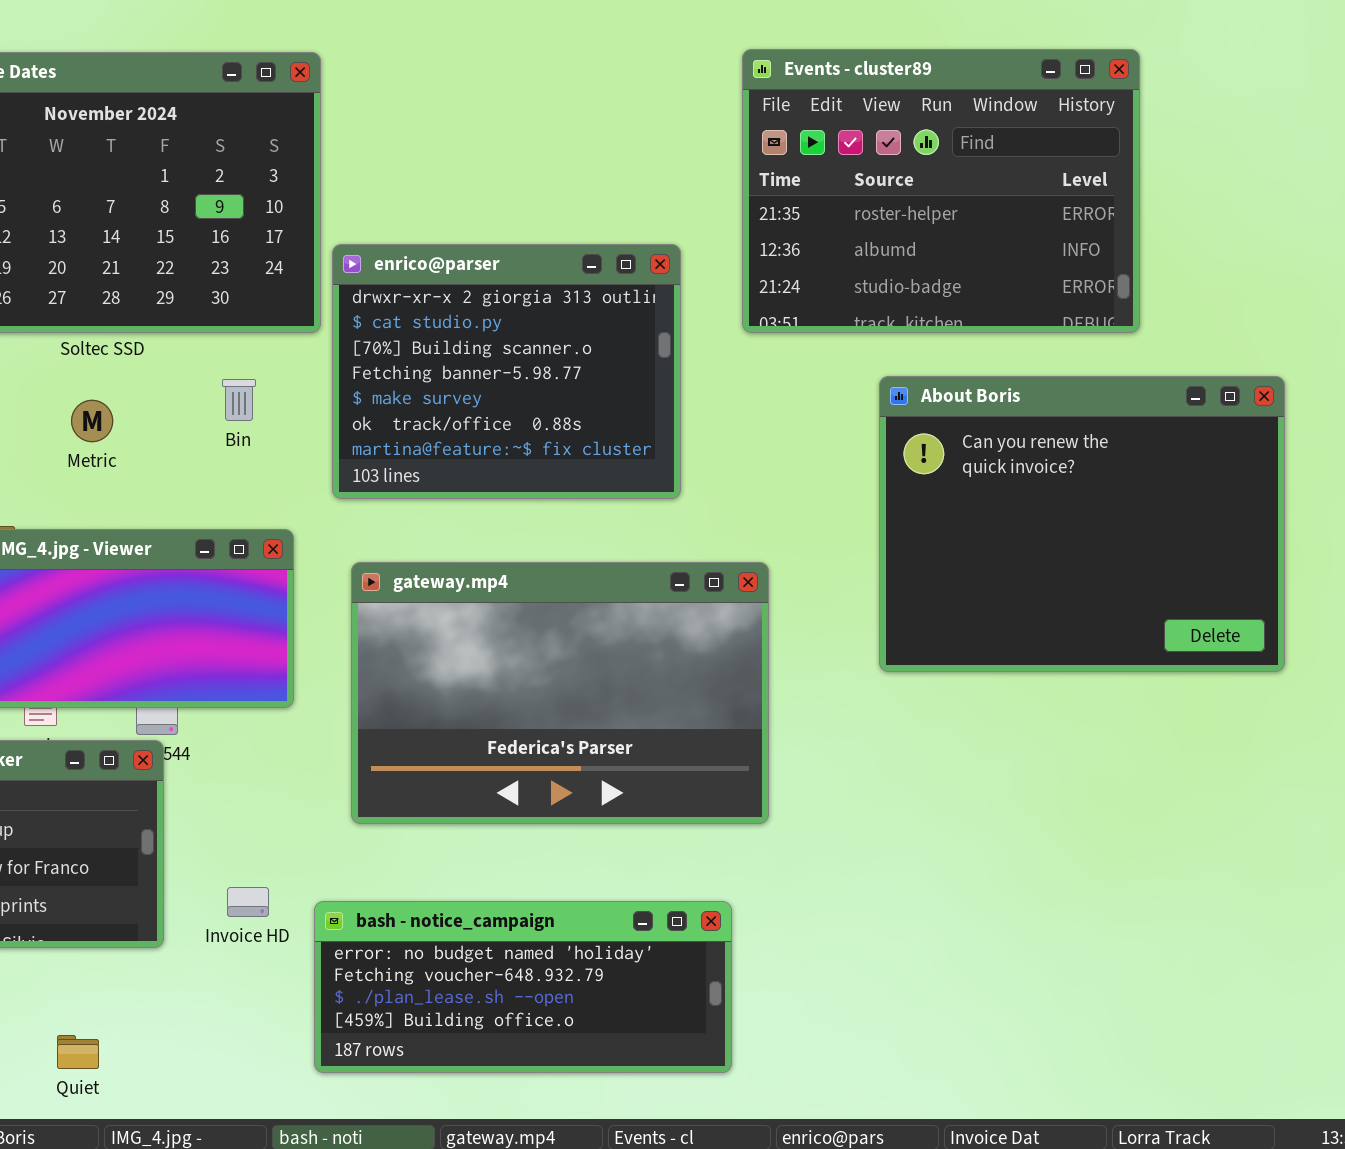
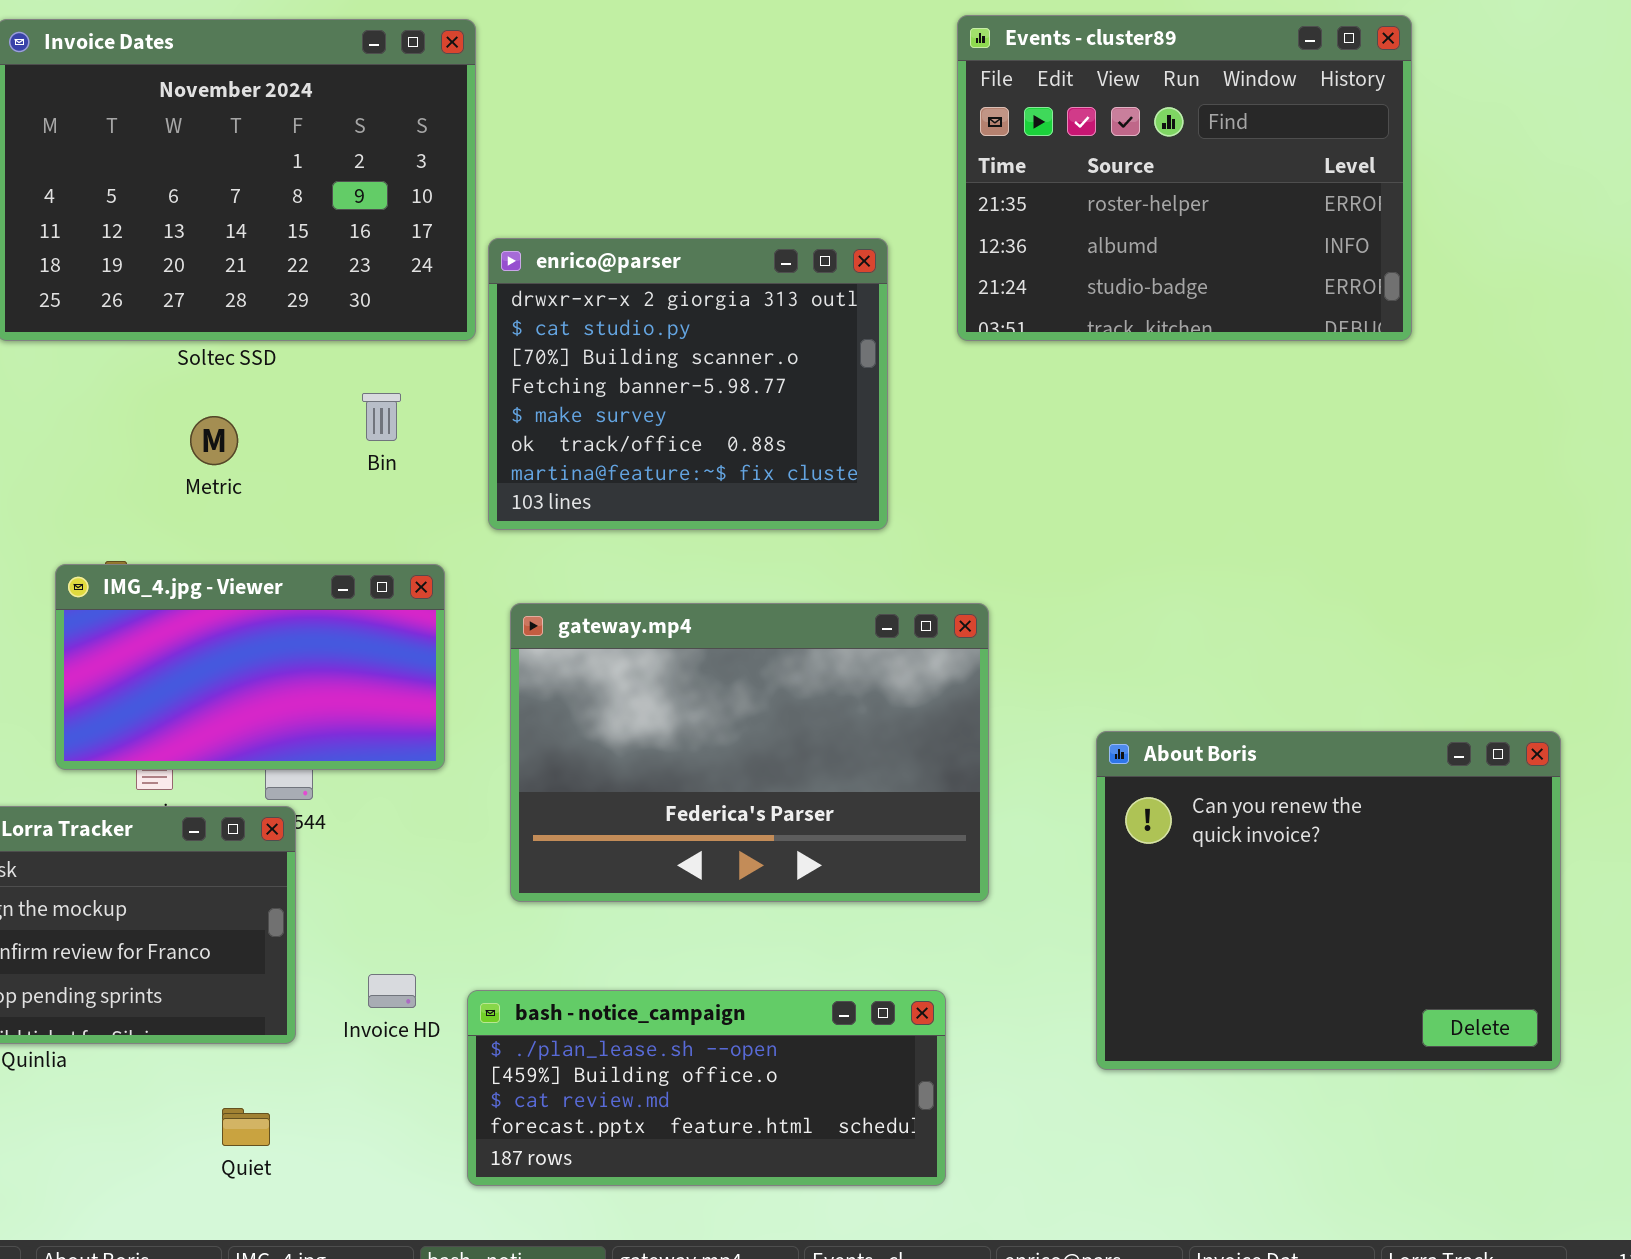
About Boris: [879,376,1285,672] -> [1096,731,1561,1070], moved
bash - notice_campaign: [314,901,732,1073] -> [467,990,946,1186], scrolled down 2 rows
Quiet: [57,1035,99,1069] -> [222,1108,270,1146], moved

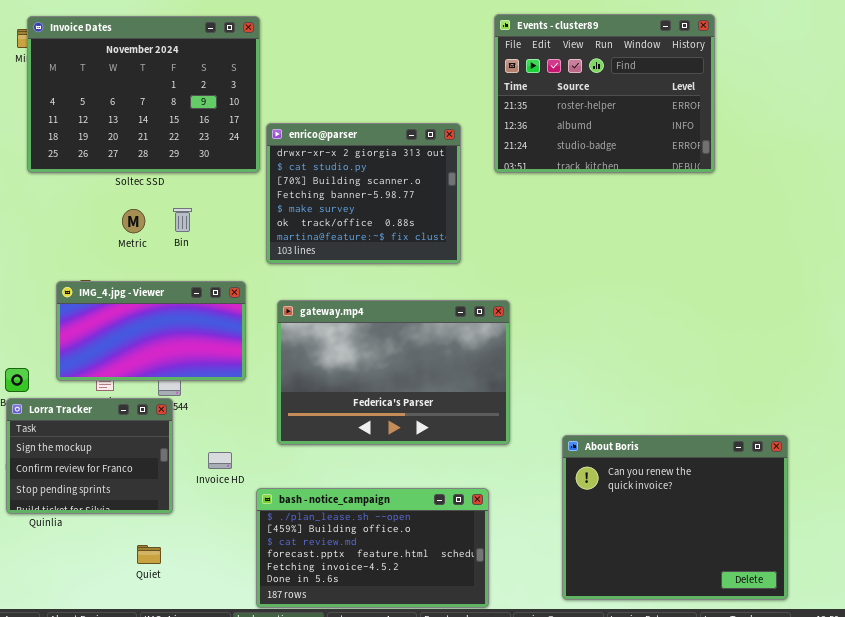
Bin: [362,393,401,441] -> [173,208,192,232], moved
About Boris: [1096,731,1561,1070] -> [562,435,788,600], moved
Invoice HD: [368,974,416,1008] -> [208,452,232,469], moved
bash - notice_campaign: [467,990,946,1186] -> [256,488,489,608], resized

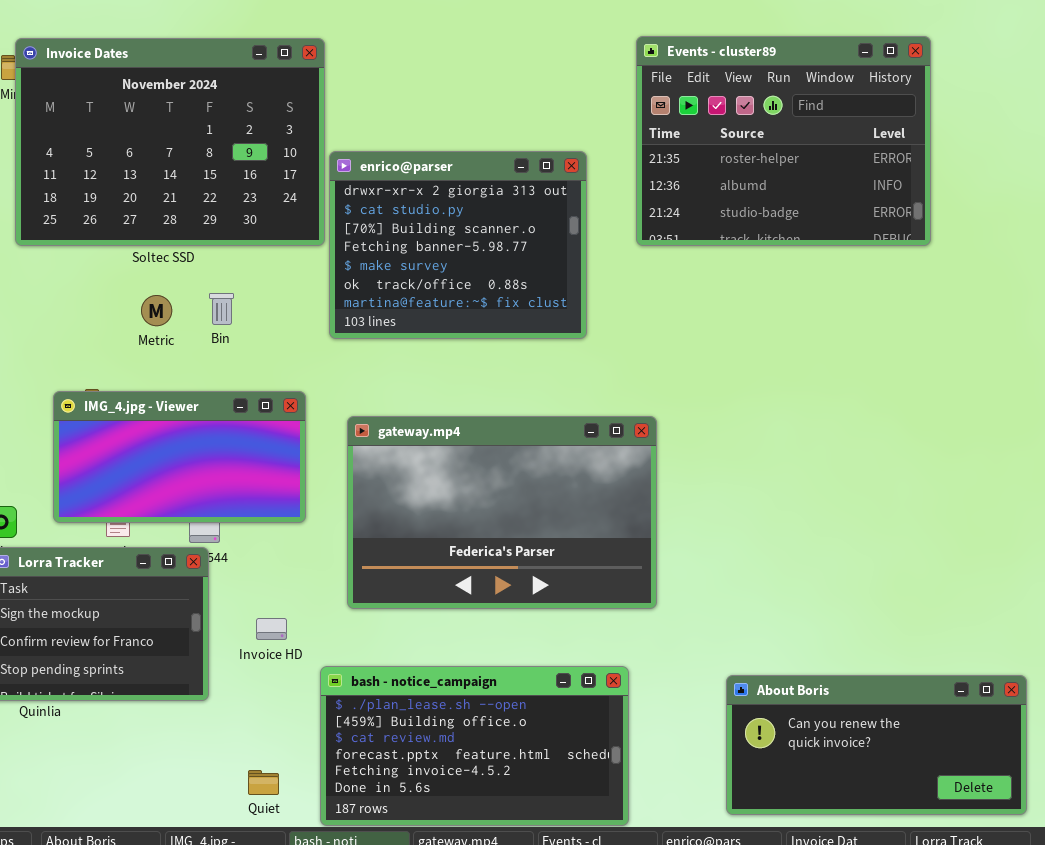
enrico@parser: [266,123,461,264] -> [329,151,587,339], moved
About Boris: [562,435,788,600] -> [726,675,1027,815], resized
Quiet: [137,545,161,564] -> [248,770,279,795], moved

